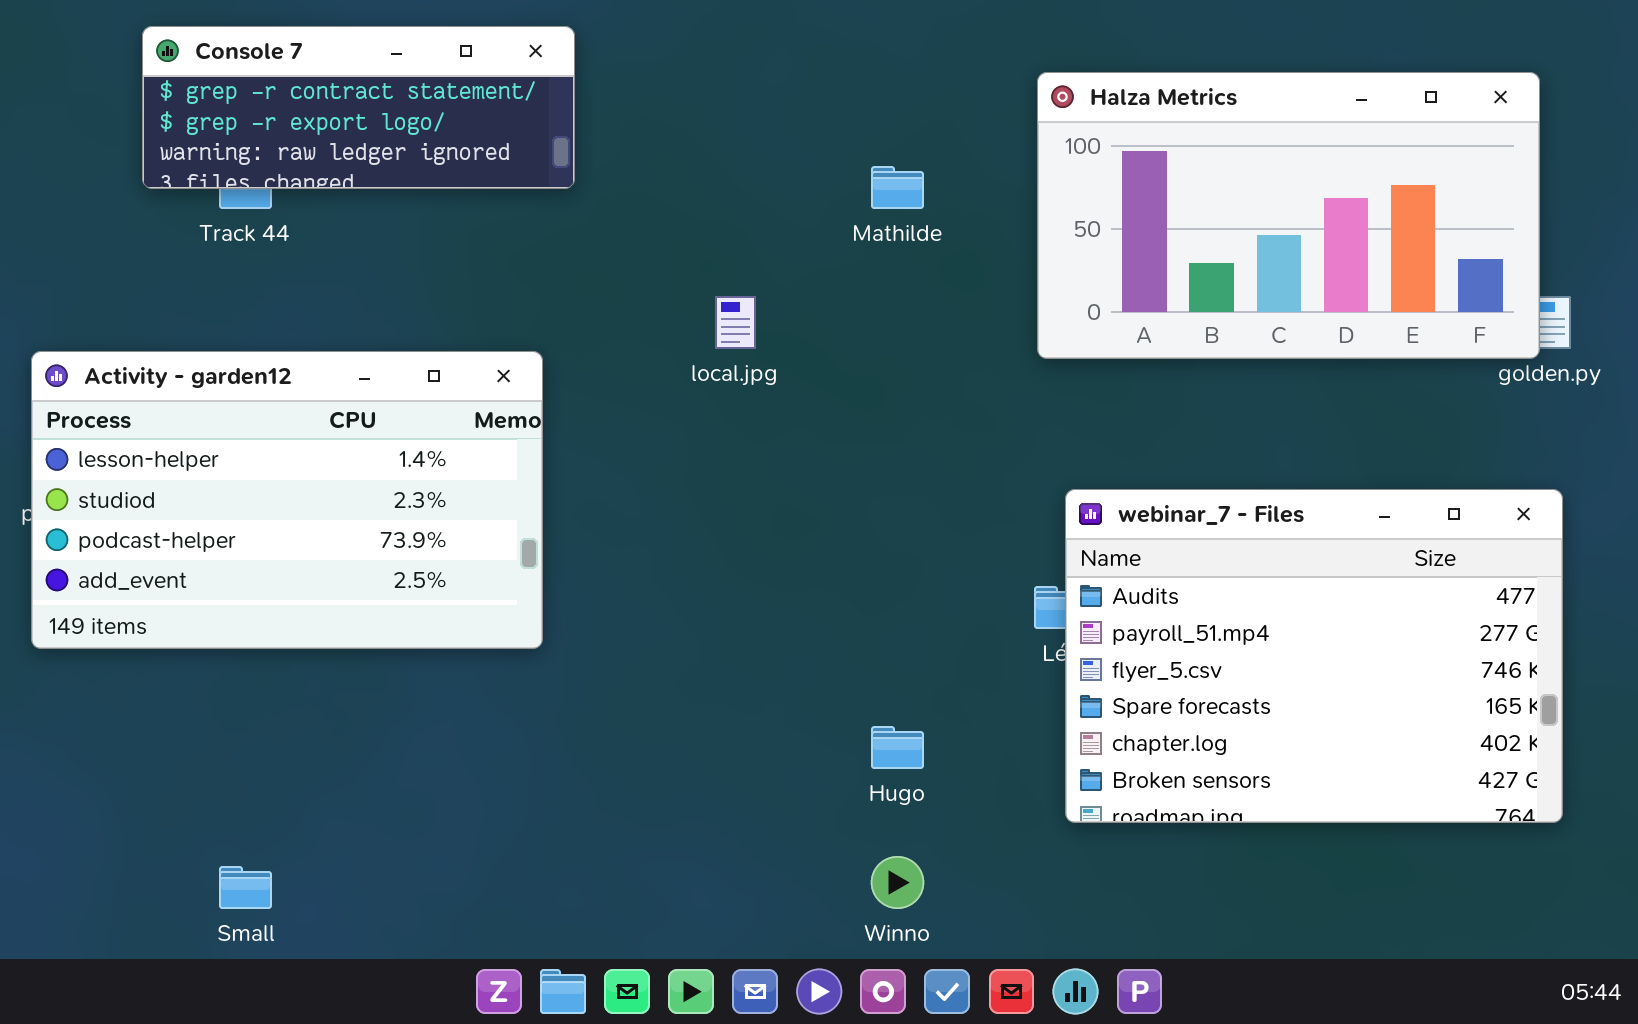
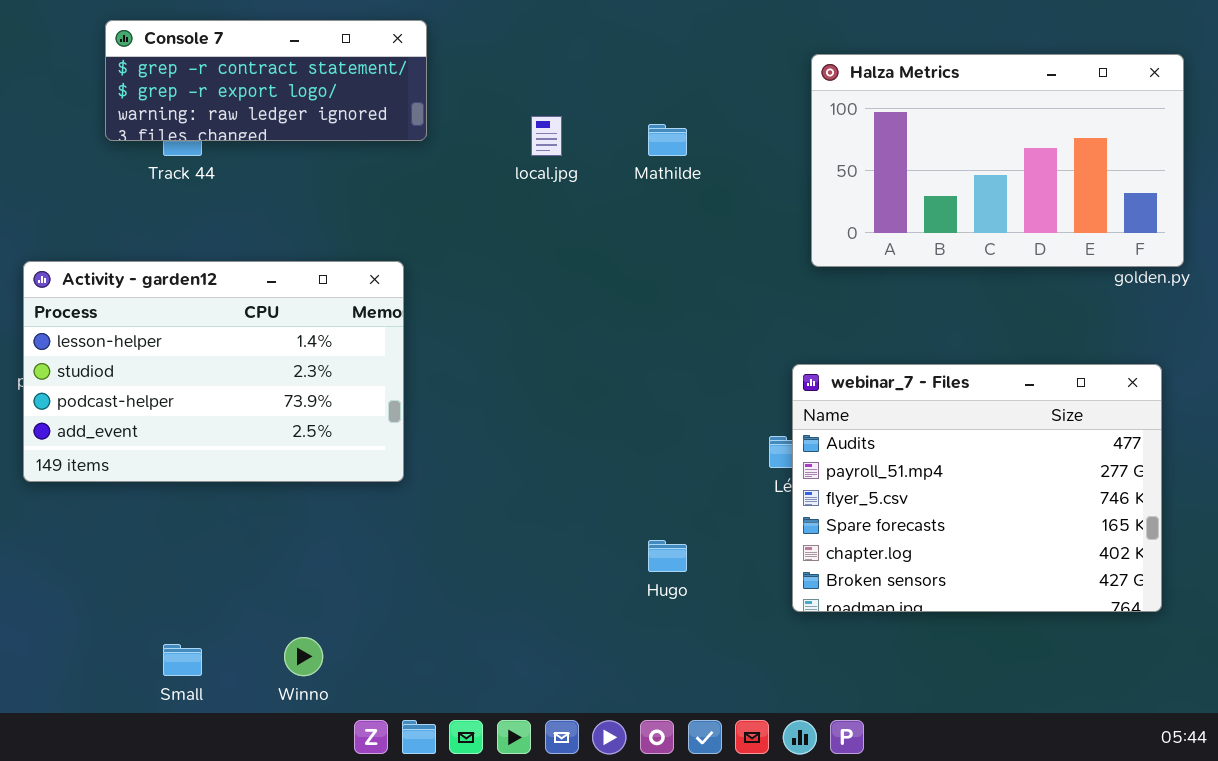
Halza Metrics: [1037,72,1540,359] -> [811,54,1184,267], moved
local.jpg: [715,296,756,349] -> [531,116,562,156], moved
Winno: [871,856,924,909] -> [284,637,323,676], moved

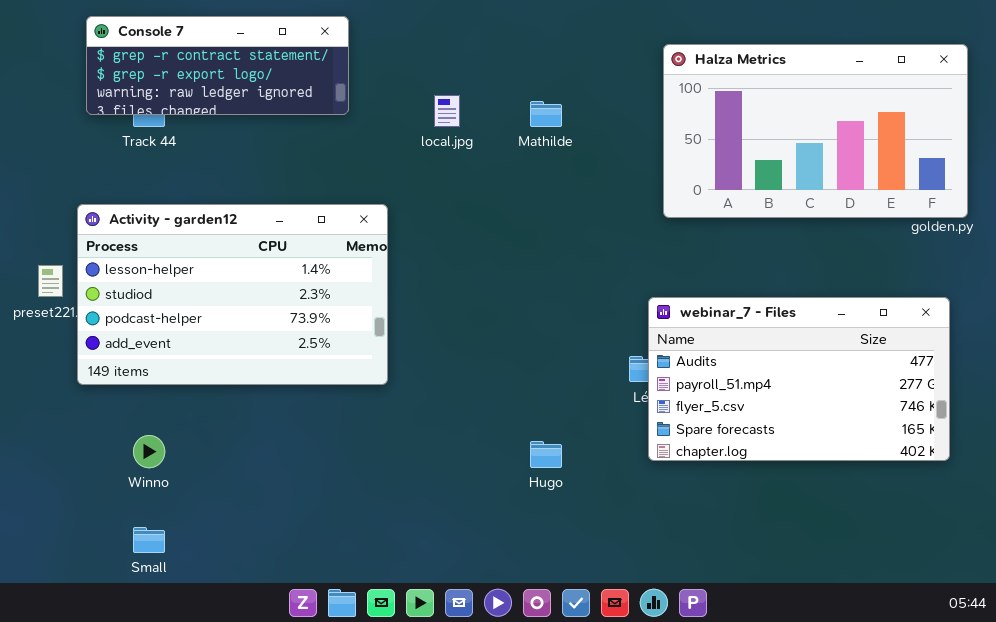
Activity - garden12: [23,261,404,482] -> [77,204,388,385], moved
webinar_7 - Files: [792,364,1162,612] -> [648,297,950,461], resized
Winno: [284,637,323,676] -> [133,435,165,468], moved

